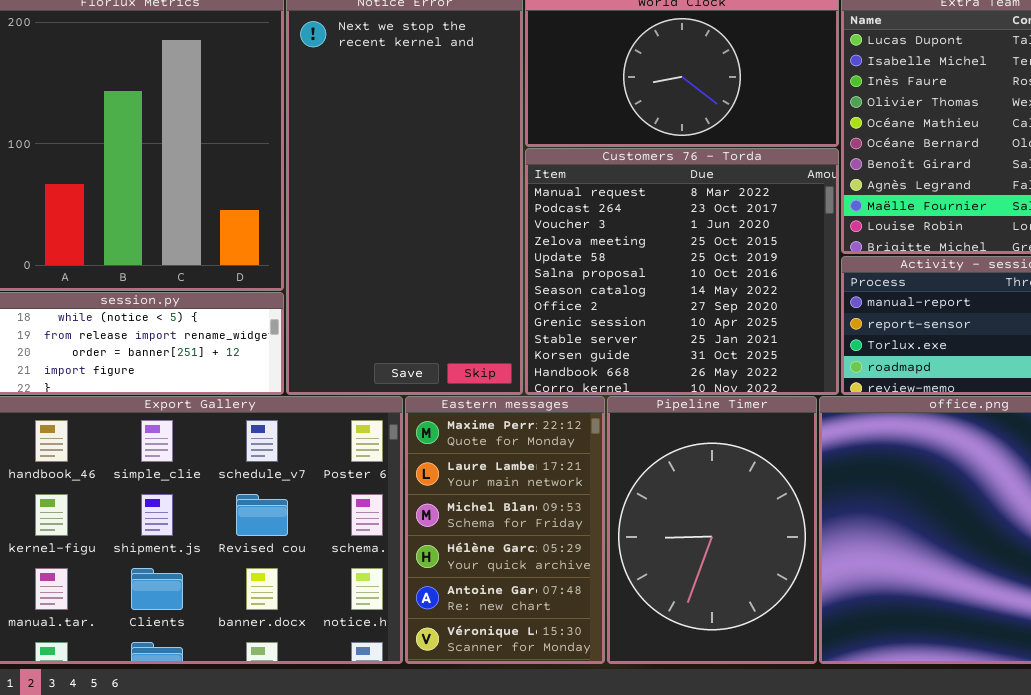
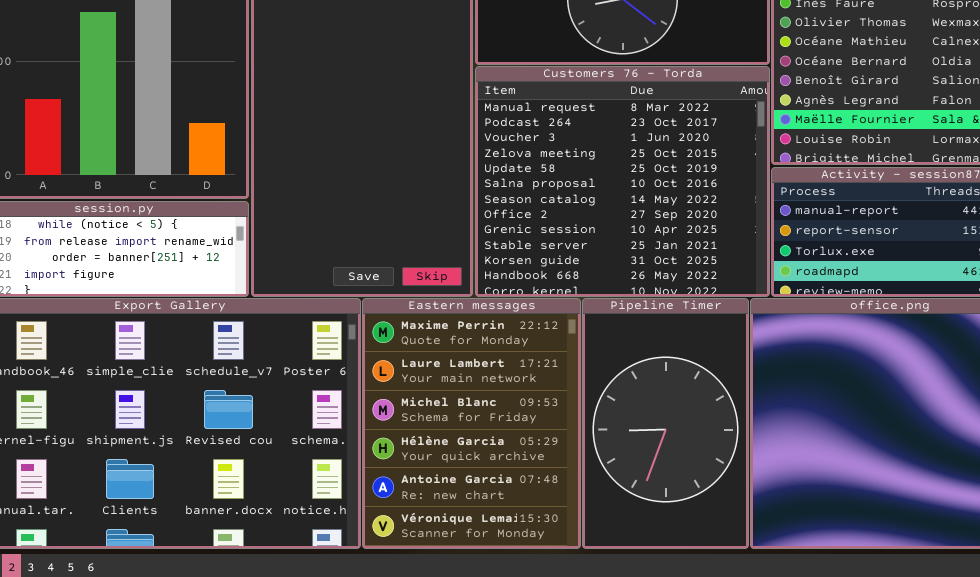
Eastern messages: [405,396,605,664] -> [362,298,581,549], resized
Pipeline Timer: [607,396,817,664] -> [582,298,749,549], resized

